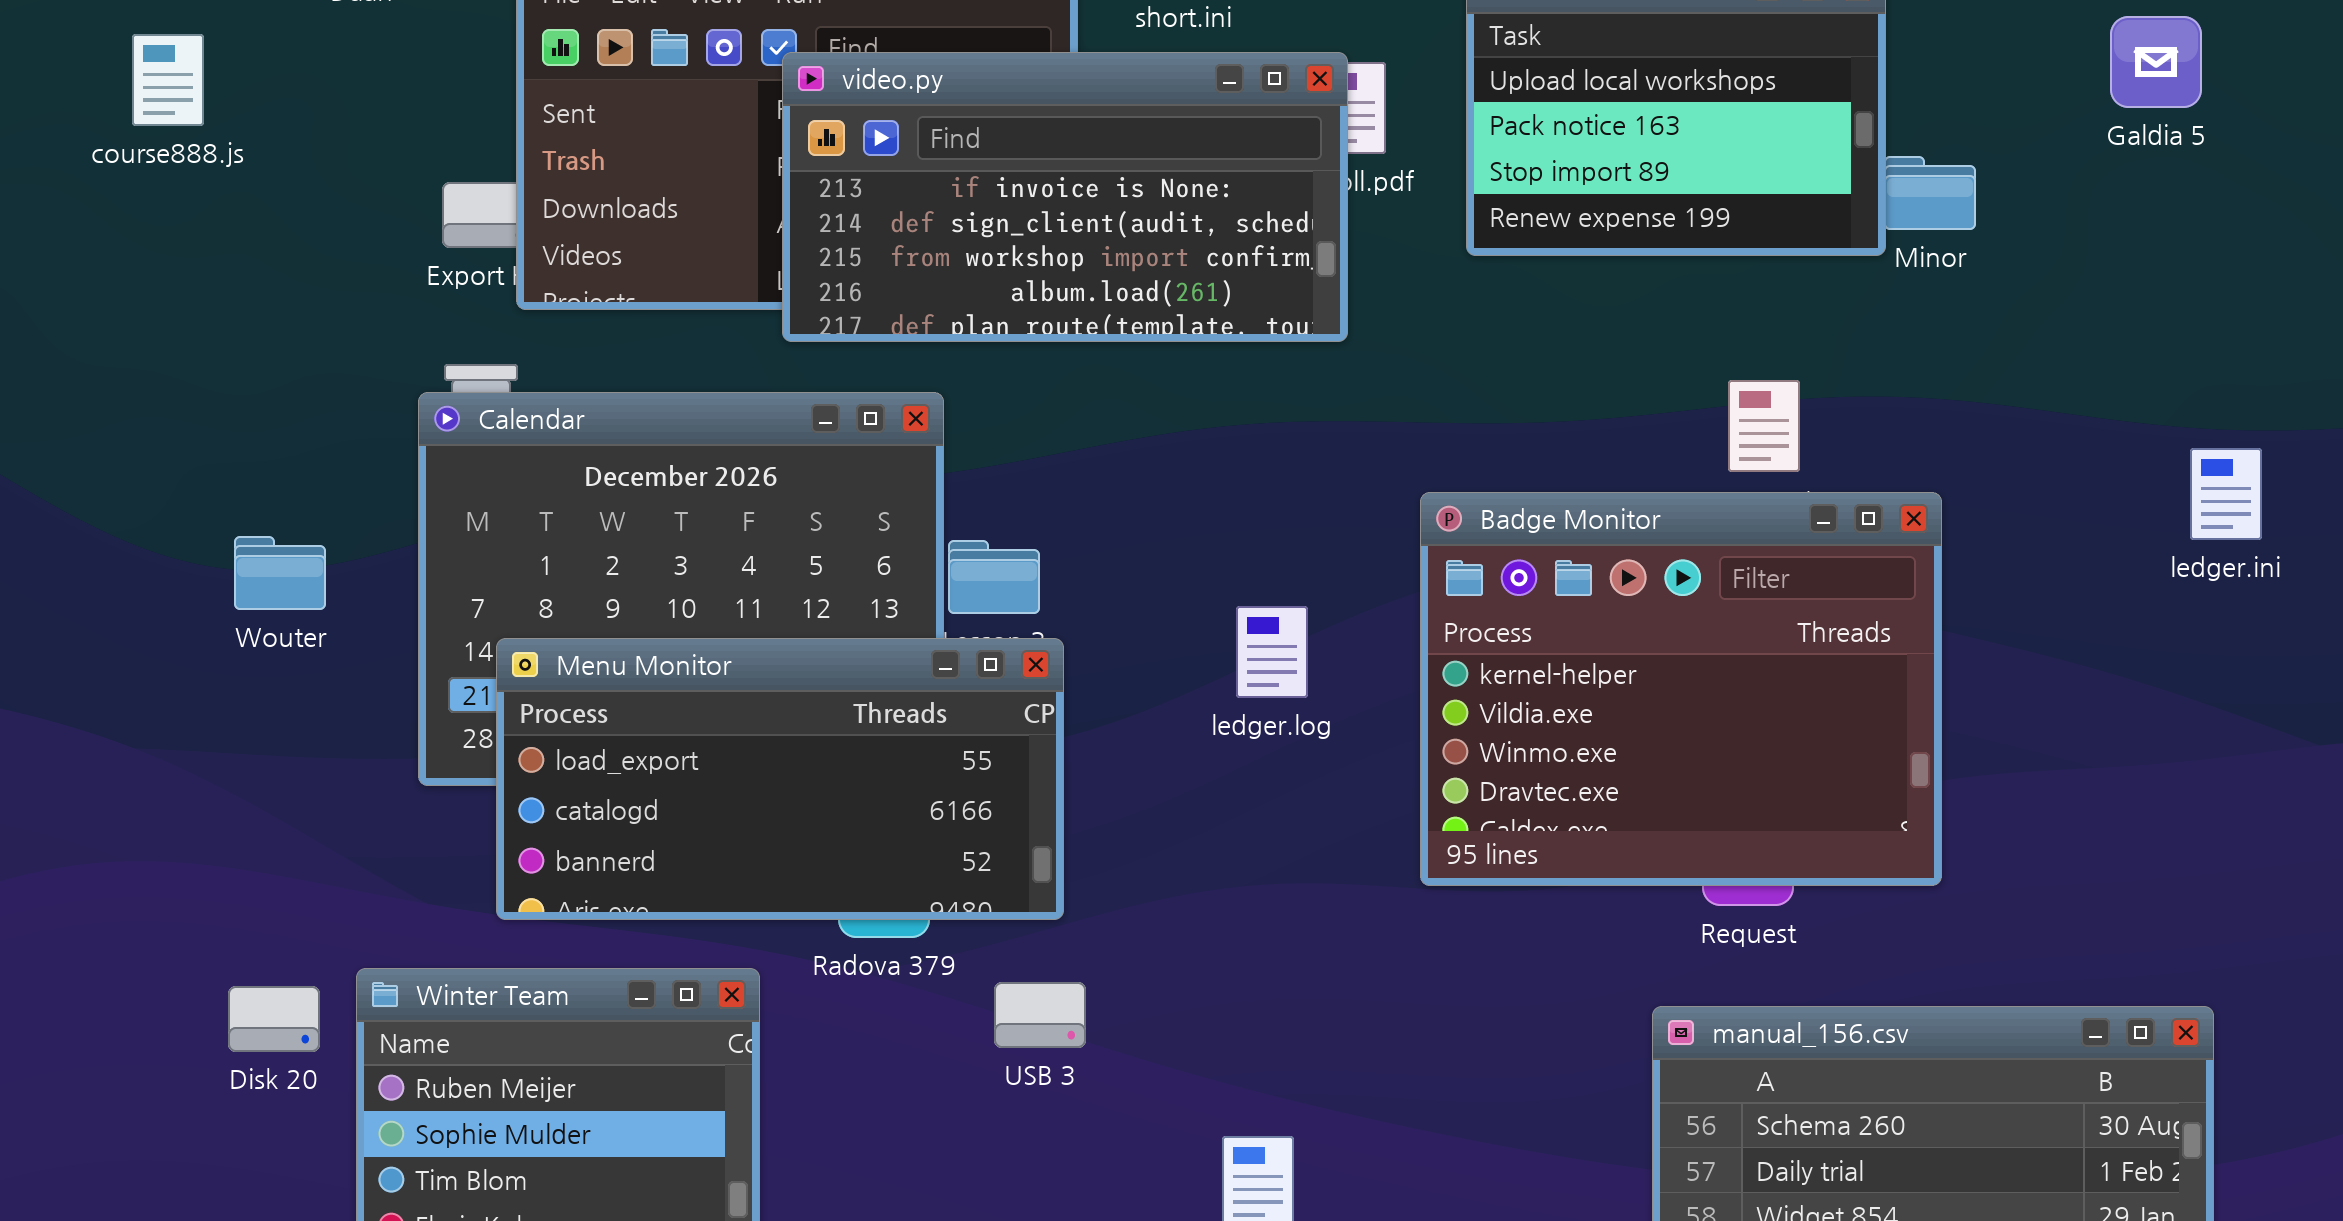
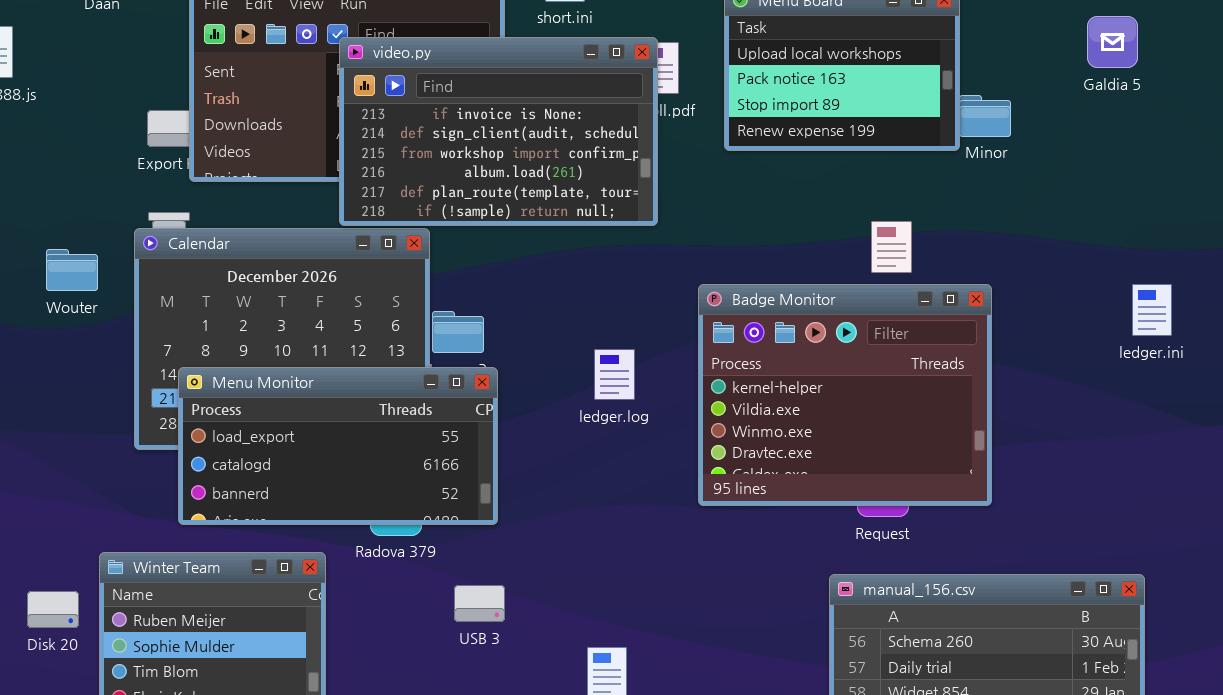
video.py: [782,52,1348,342] -> [339,37,658,226], resized
ledger.ini: [2190,448,2262,540] -> [1132,284,1172,336], moved
Wouter: [234,536,326,610] -> [46,249,98,291], moved
USB 3: [994,982,1086,1048] -> [454,585,505,622], moved
Disk 20: [228,986,320,1052] -> [27,591,79,628], moved

